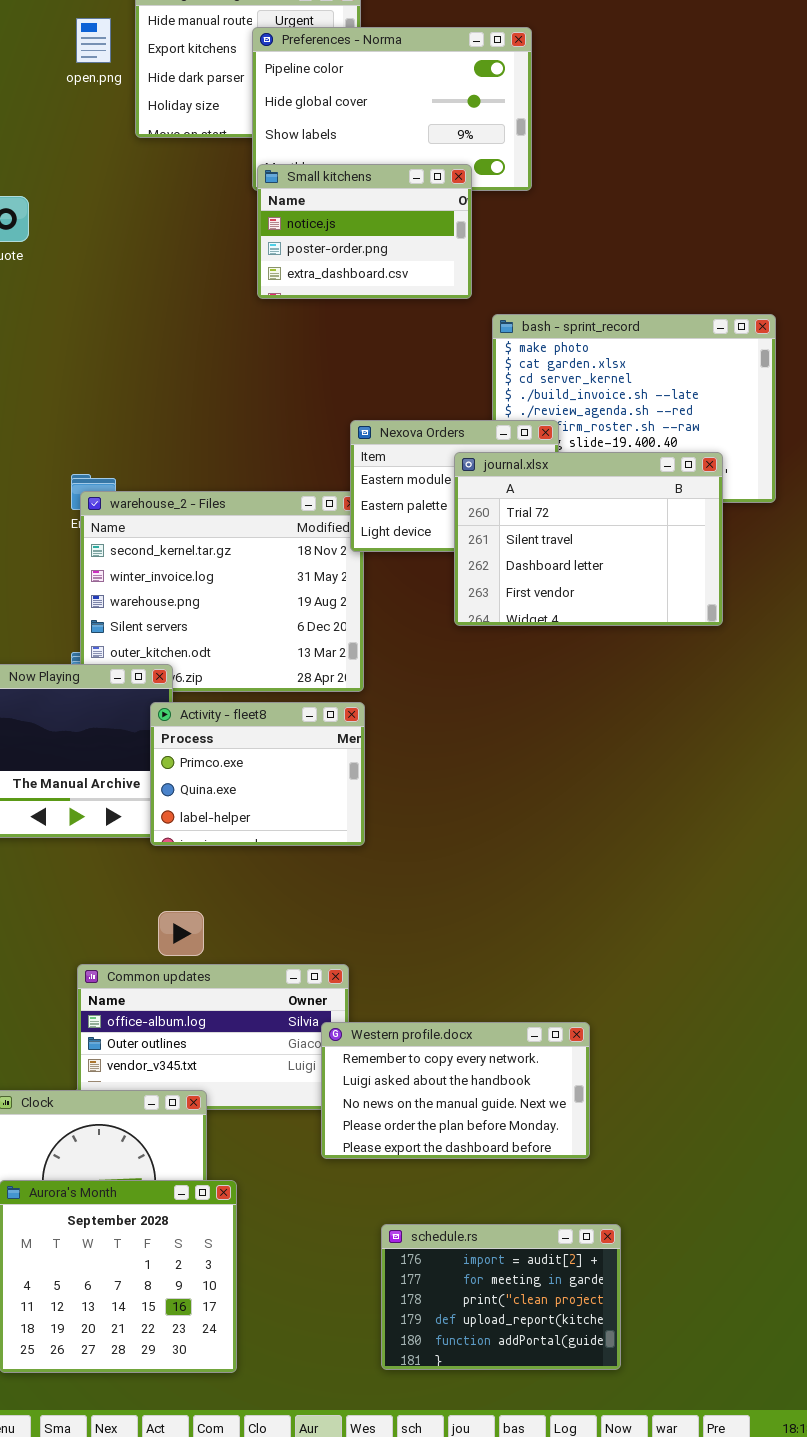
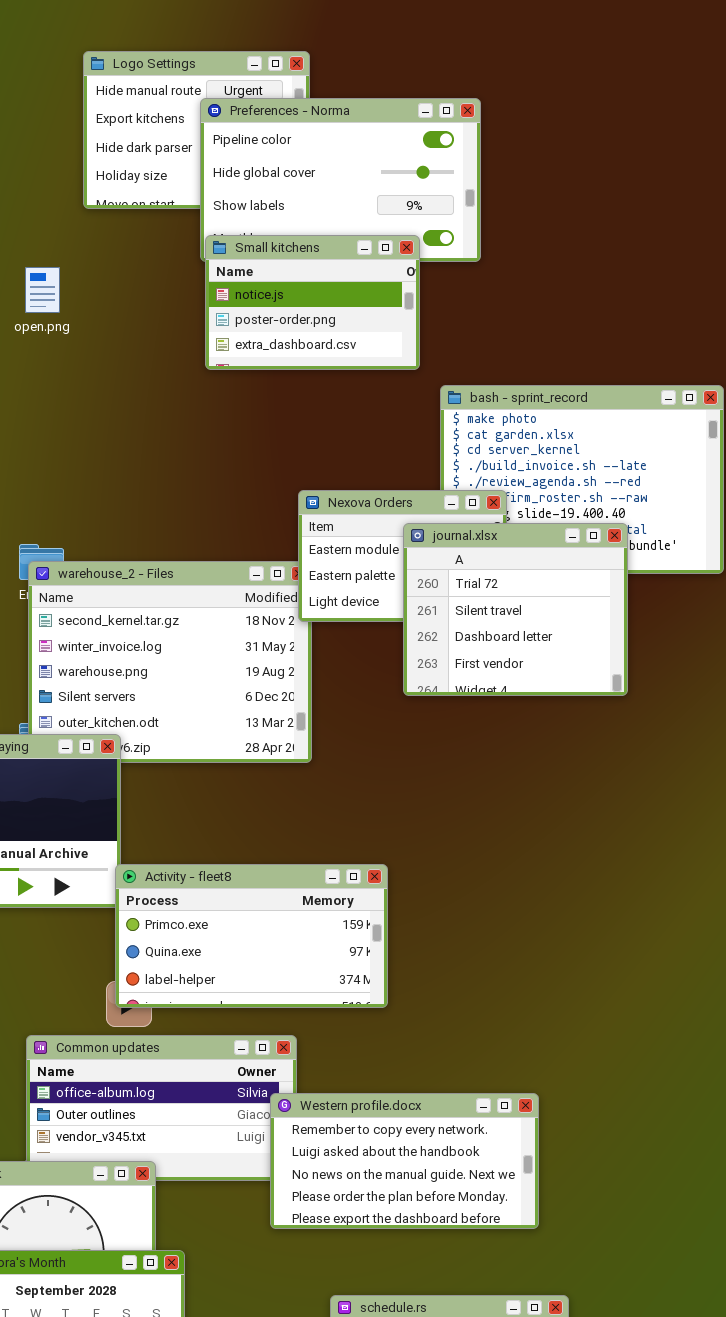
open.png: [76,18,111,63] -> [25,267,60,313], moved
journal.xlsx: [454,452,723,626] -> [403,523,628,696], resized
Activity - fleet8: [150,702,365,846] -> [115,864,388,1008], moved, resized

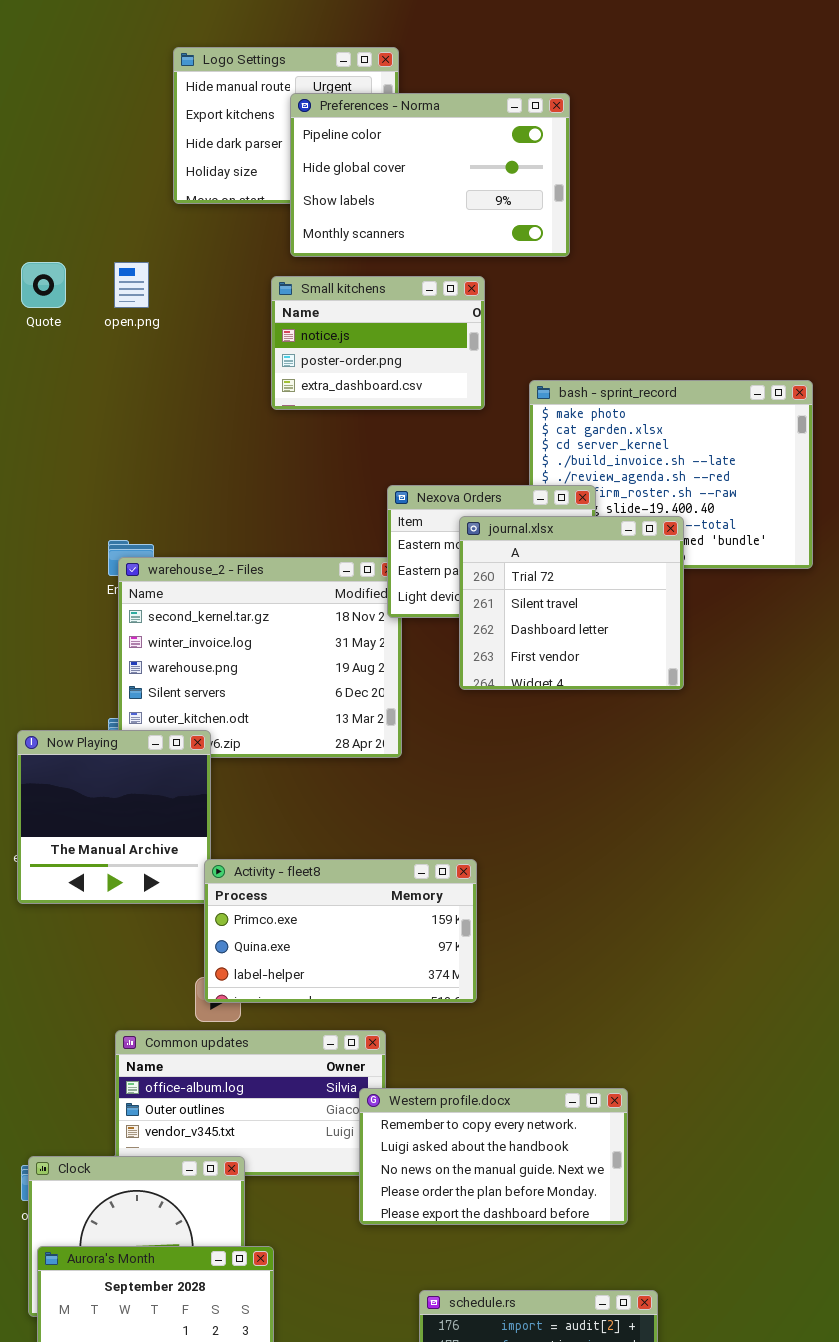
Small kitchens: [205,235,420,370] -> [271,276,485,410], moved
journal.xlsx: [403,523,628,696] -> [459,516,684,690], moved

